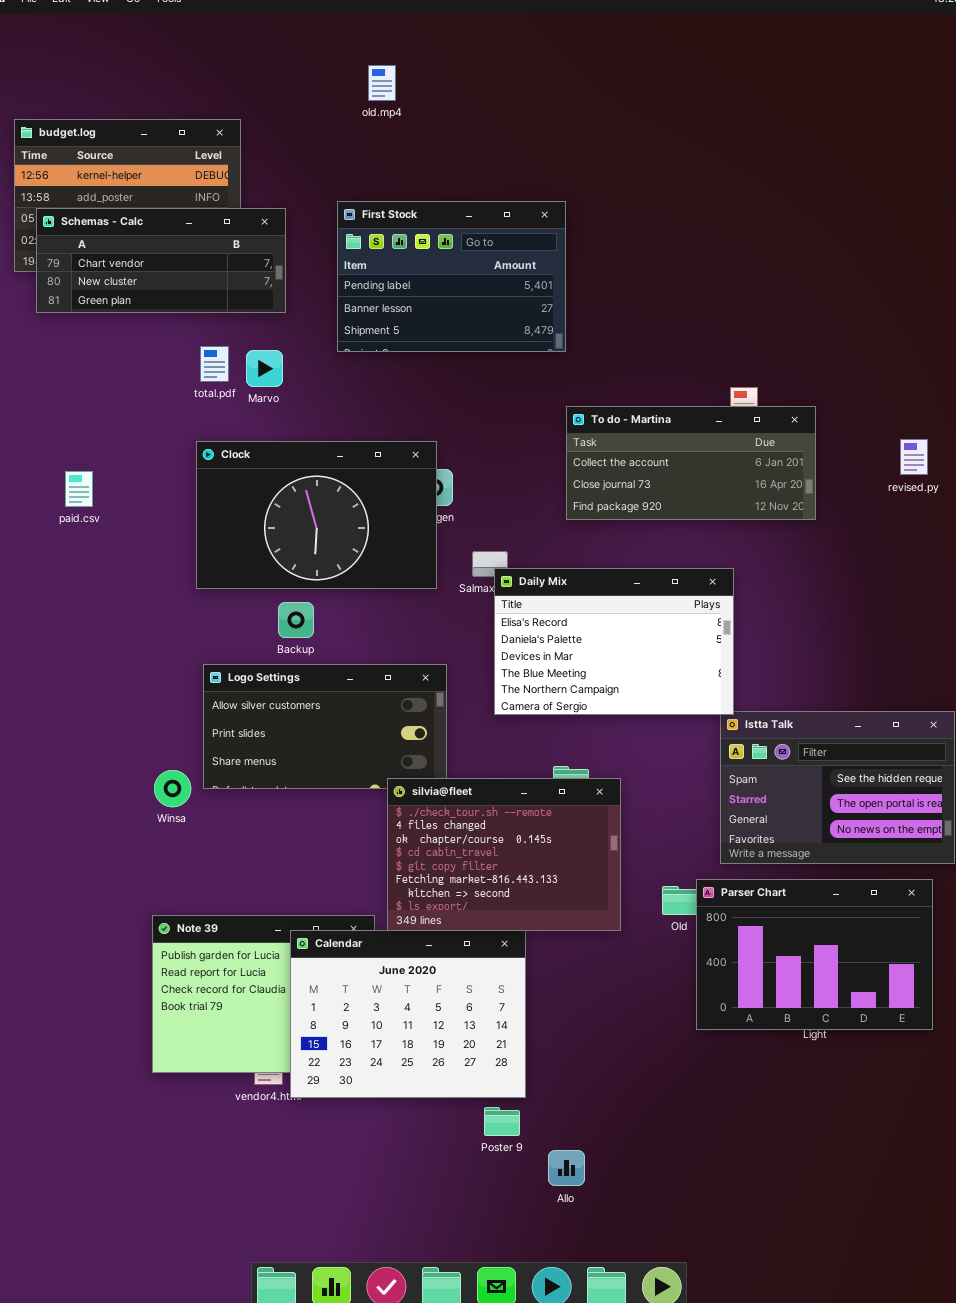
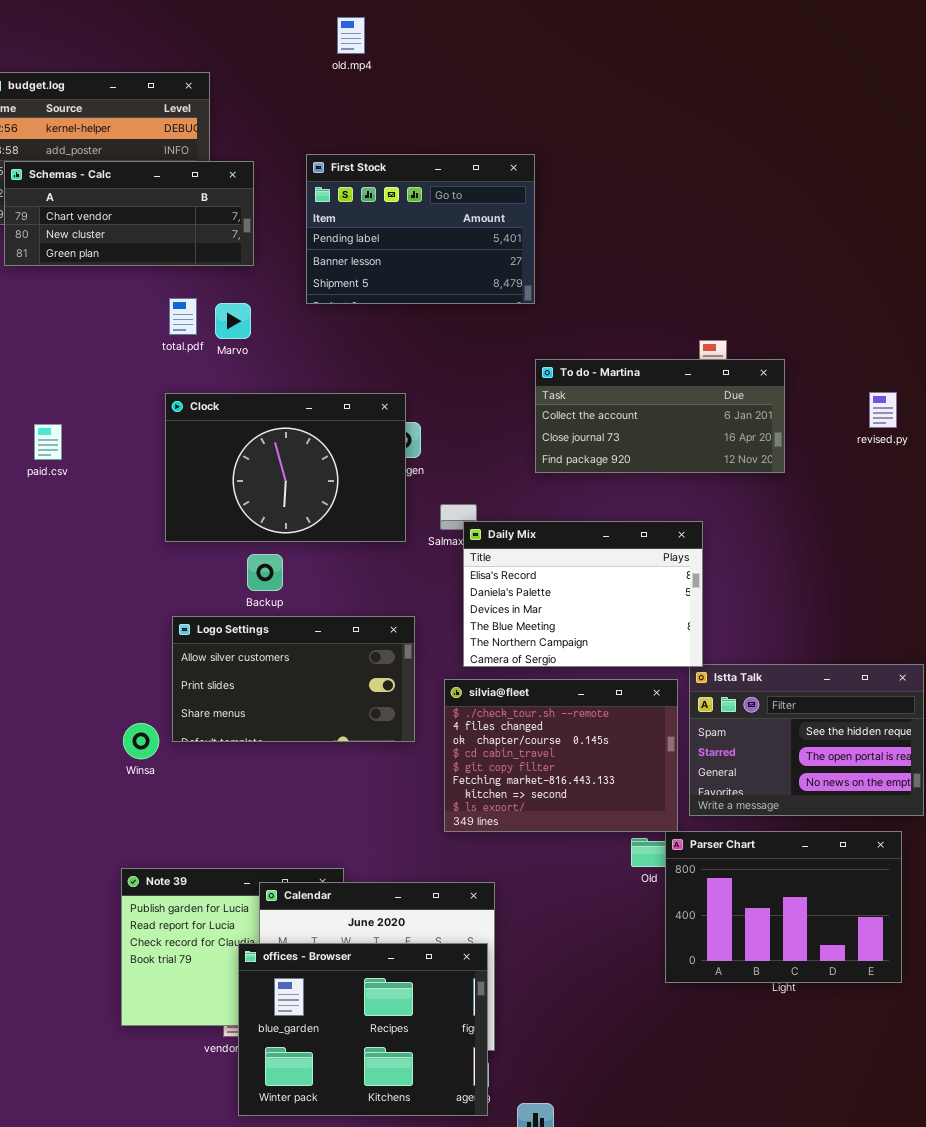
silvia@fleet: [387,778,621,931] -> [444,679,678,832], moved
offices - Browser: none -> [238,943,488,1116], opened

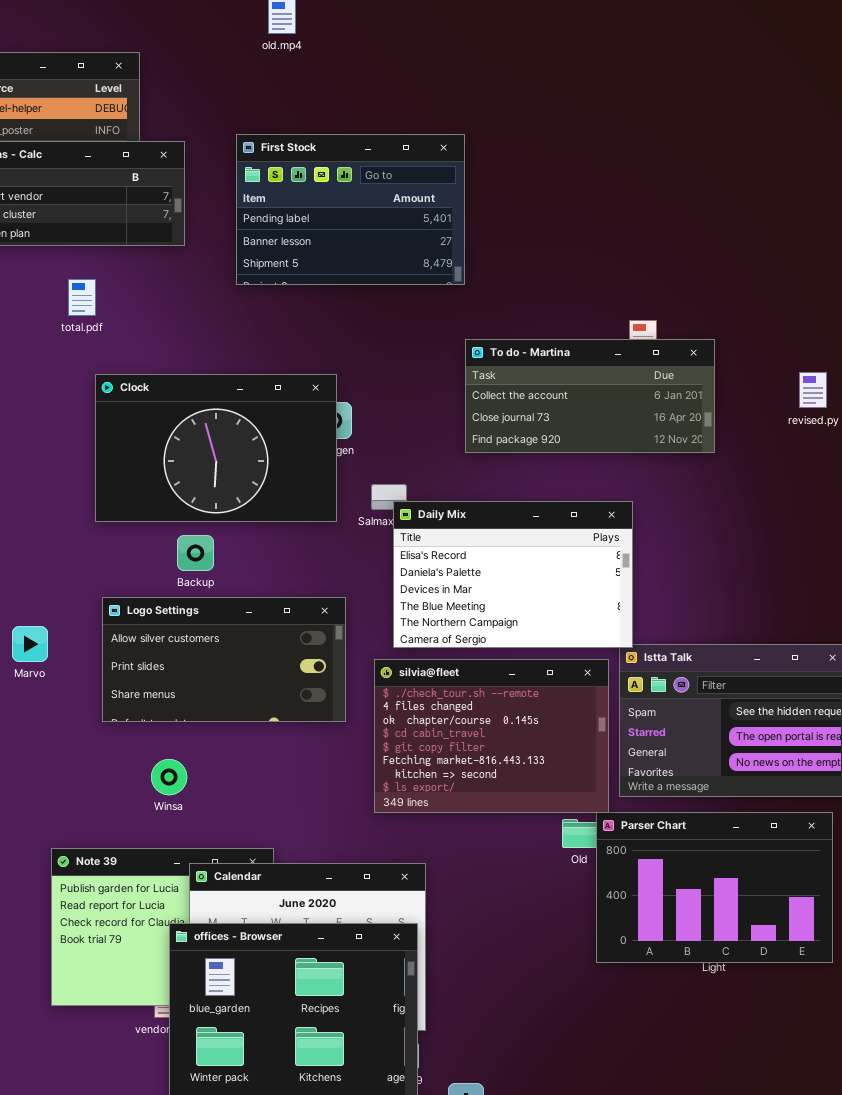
total.pdf: [169,298,197,335] -> [68,279,96,316], moved
Marvo: [215,303,251,339] -> [12,626,48,662], moved
Winsa: [123,723,159,759] -> [151,759,187,795], moved

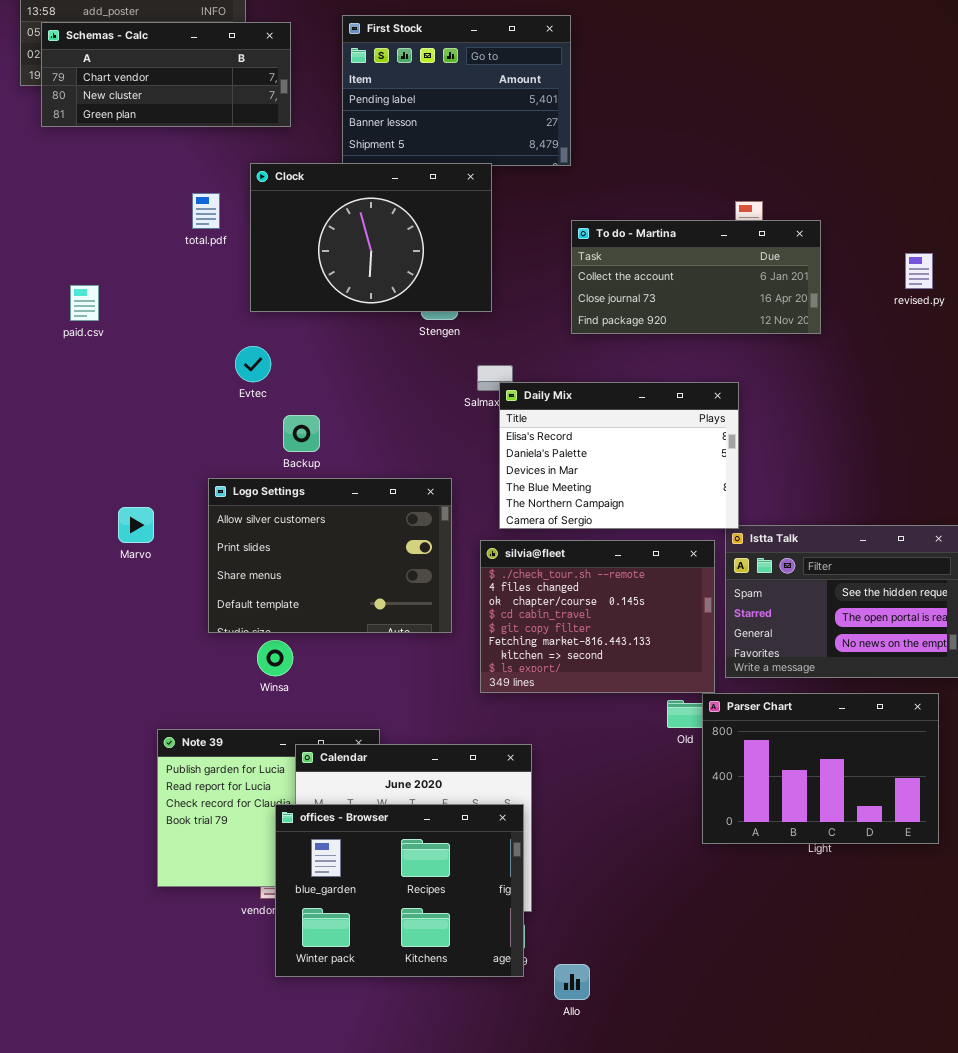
total.pdf: [68,279,96,316] -> [192,193,220,229], moved
Clock: [95,374,337,522] -> [250,163,492,312], moved
Logo Settings: [102,597,346,722] -> [208,478,452,633], resized

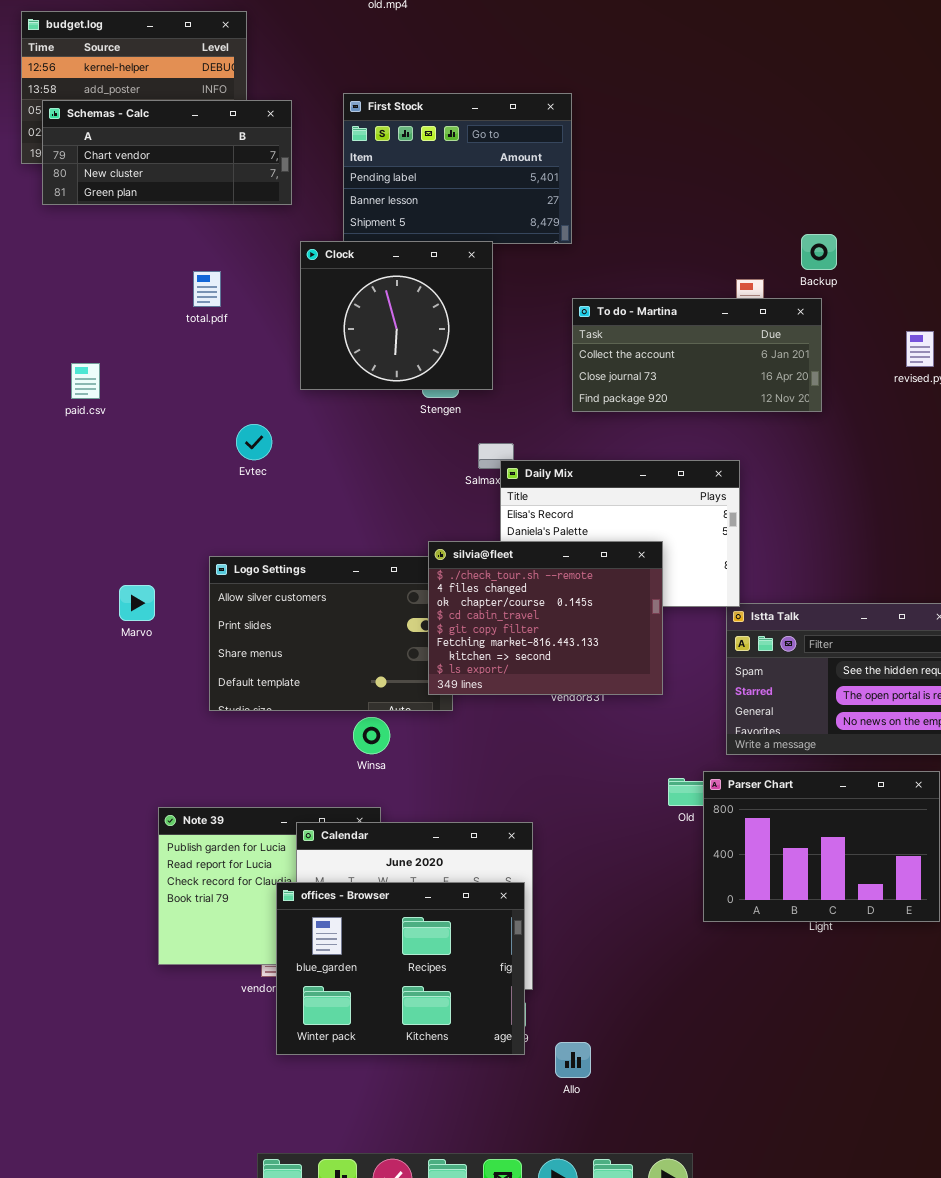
Clock: [250,163,492,312] -> [300,241,493,390], resized
Backup: [283,415,320,452] -> [801,234,837,270], moved
silvia@fleet: [480,540,715,693] -> [428,541,663,695], moved
Winsa: [257,640,293,676] -> [353,717,390,754], moved

